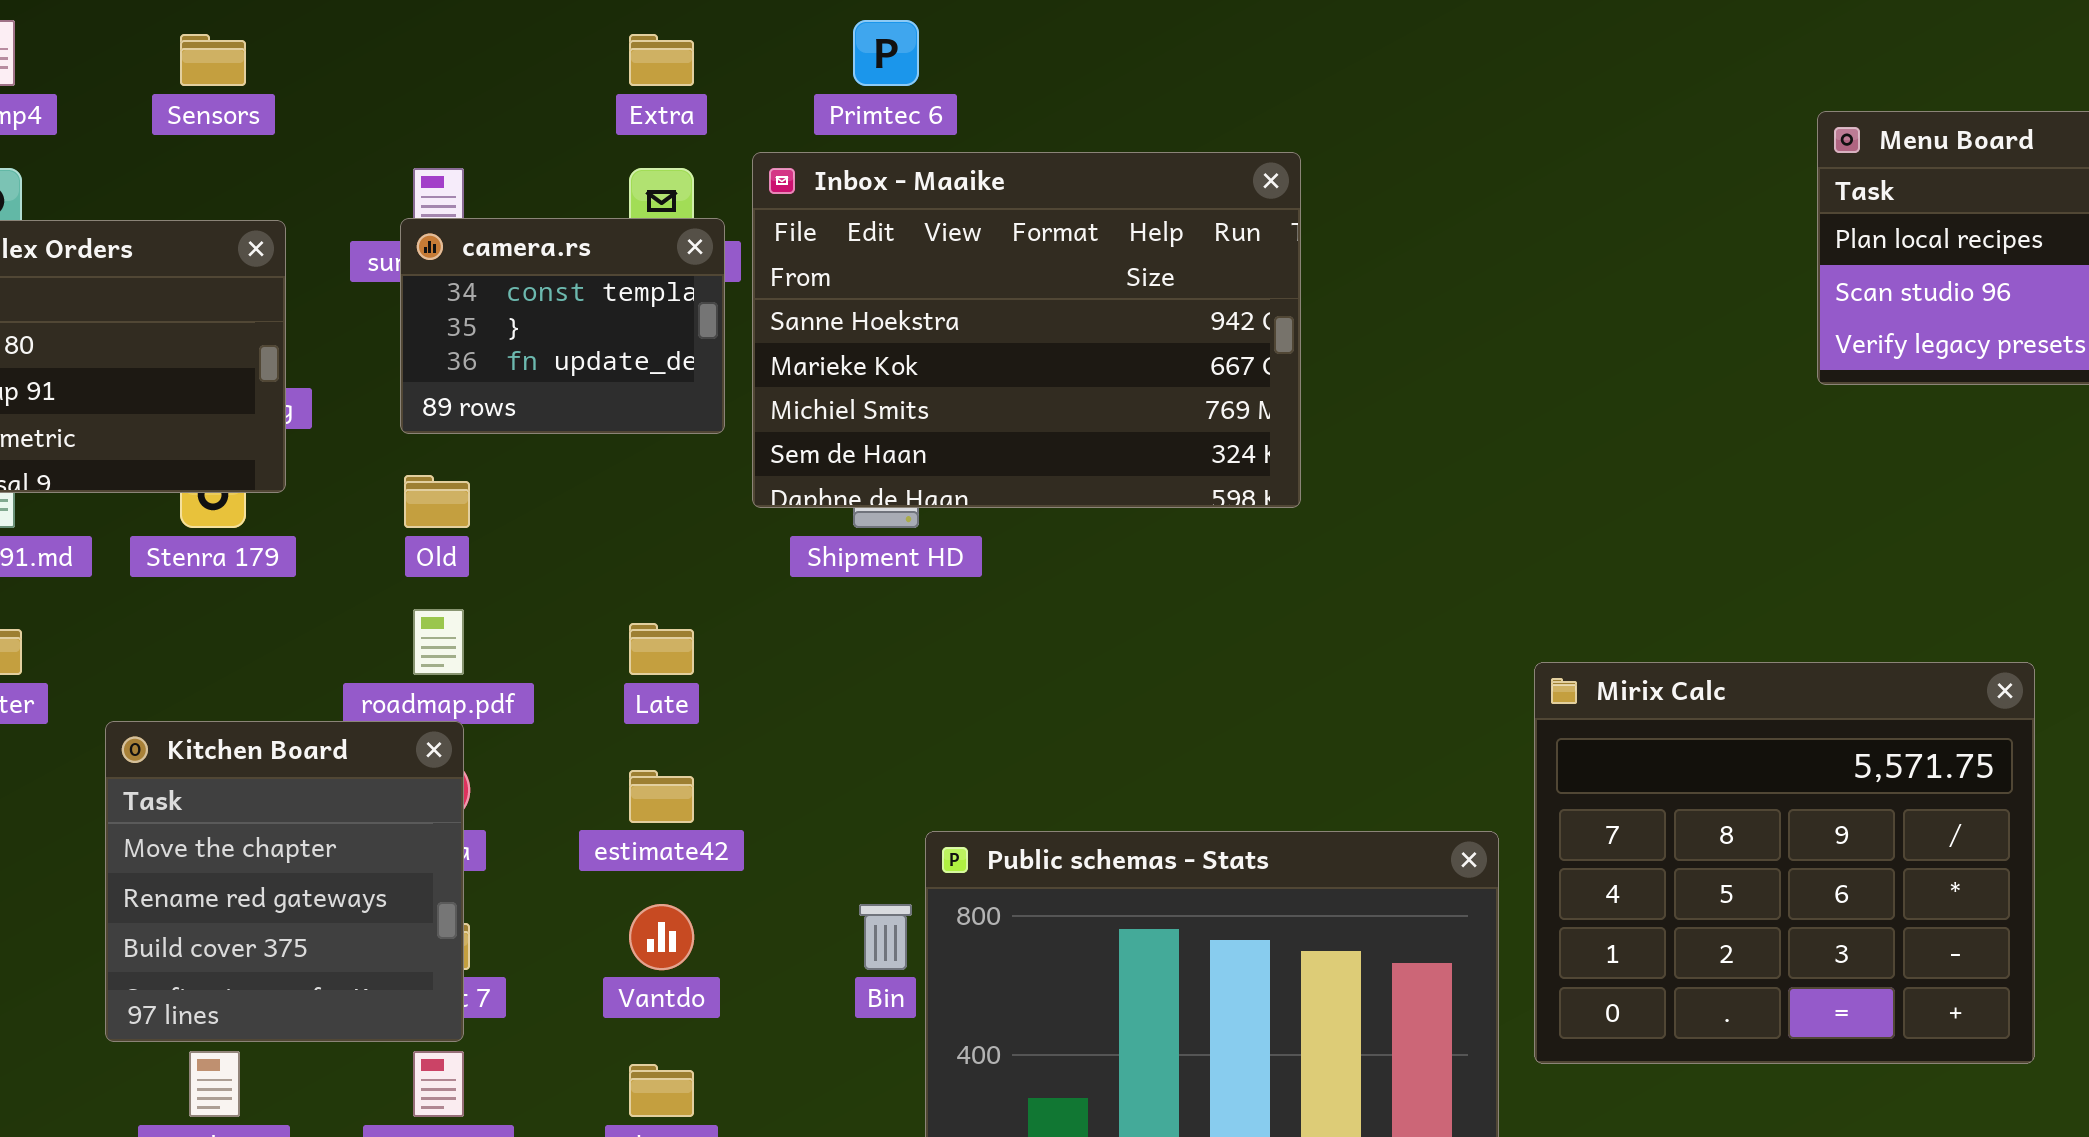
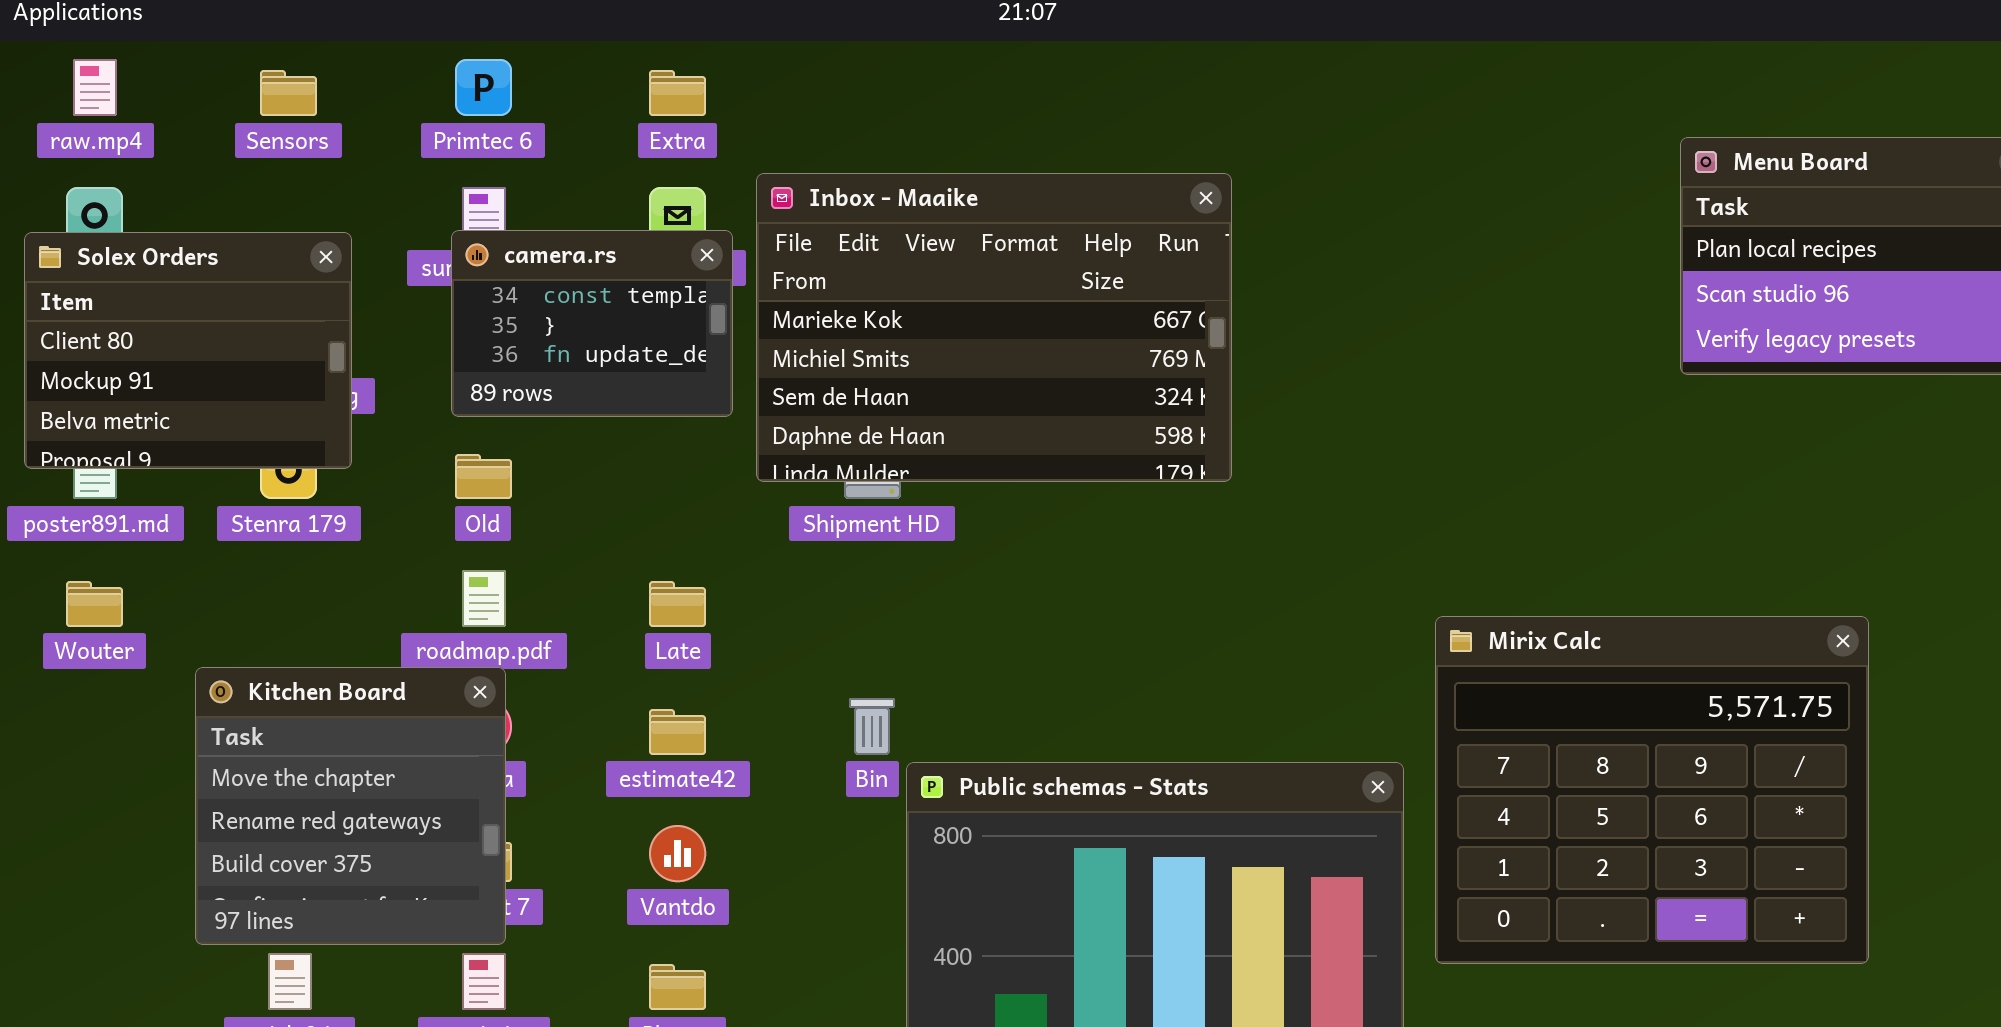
Primtec 6: [853,20,919,86] -> [455,59,512,116], moved
Inbox - Maaike: [752,152,1301,508] -> [756,173,1232,482], scrolled down 1 row
Bin: [859,904,912,970] -> [849,698,895,755], moved

